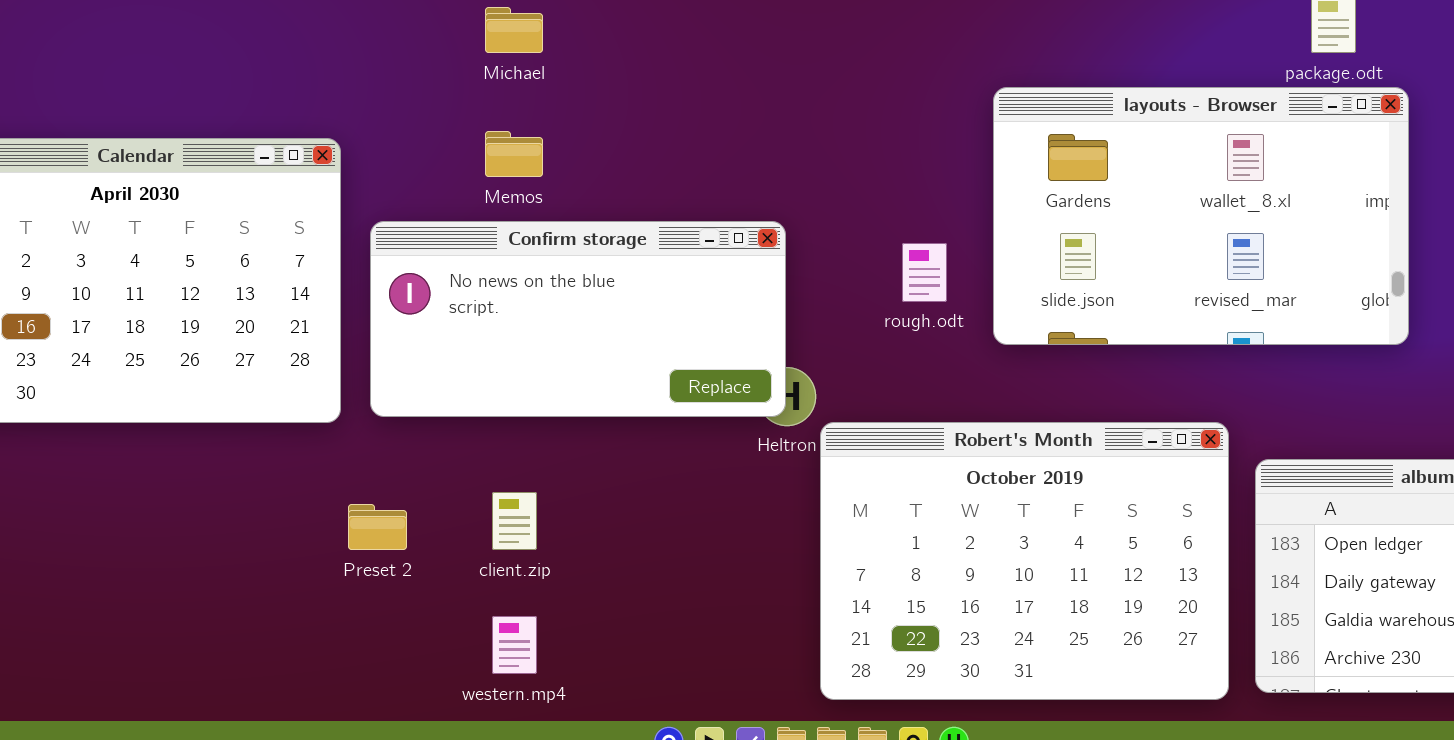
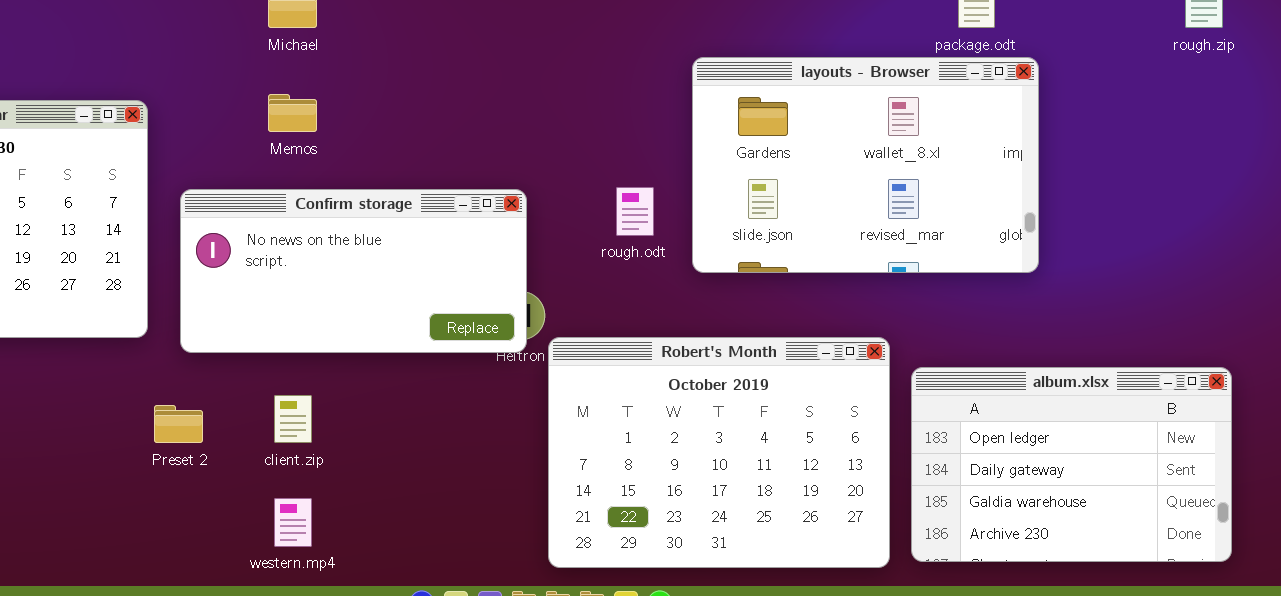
Confirm storage: [370,221,786,417] -> [180,189,527,353], moved

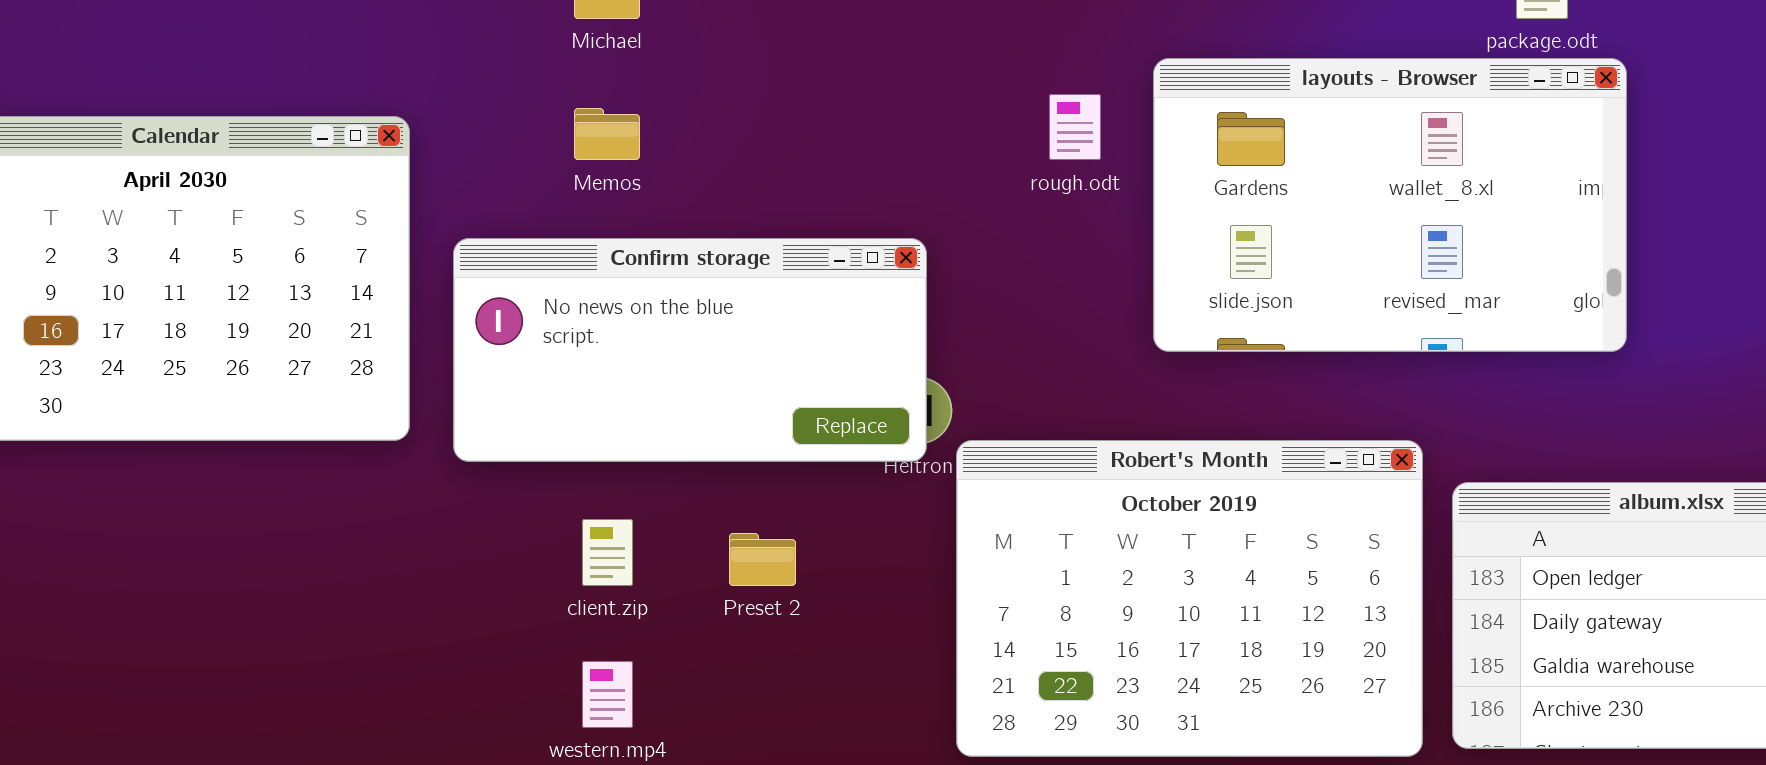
rough.odt: [616,187,654,236] -> [1049,94,1101,160], moved
Preset 2: [154,405,203,443] -> [729,533,796,586], moved

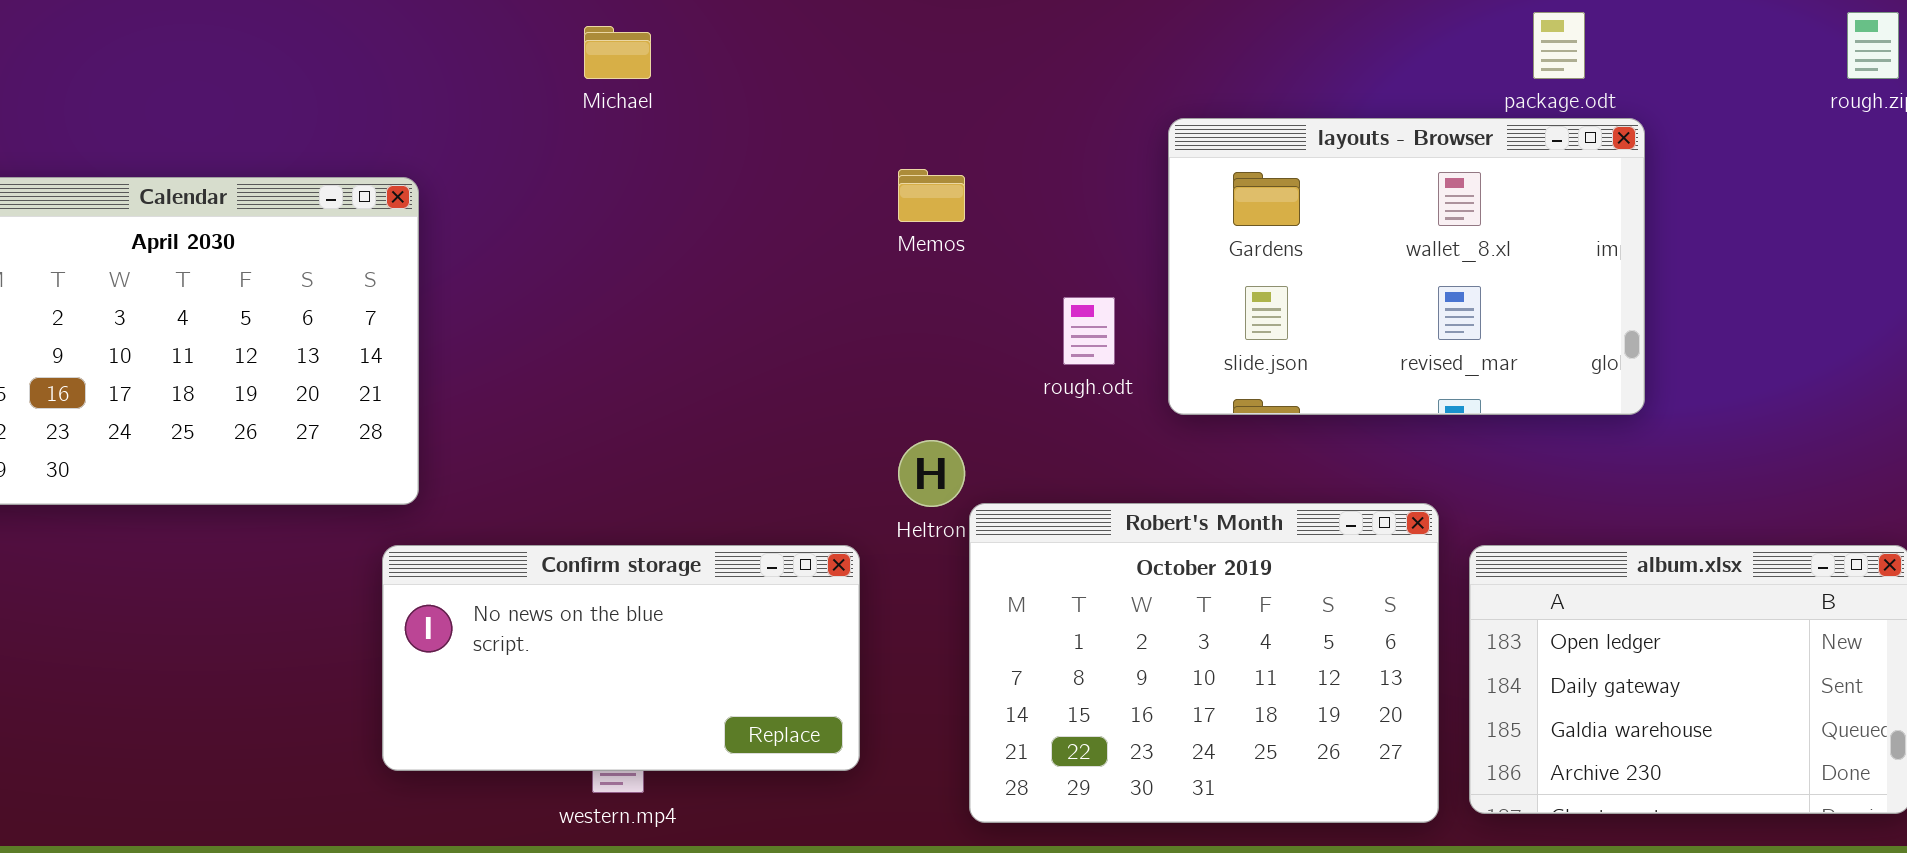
rough.odt: [1049,94,1101,160] -> [1063,297,1115,365], moved
Memos: [574,108,640,160] -> [898,169,965,222], moved
Confirm storage: [453,238,927,462] -> [382,545,860,771], moved

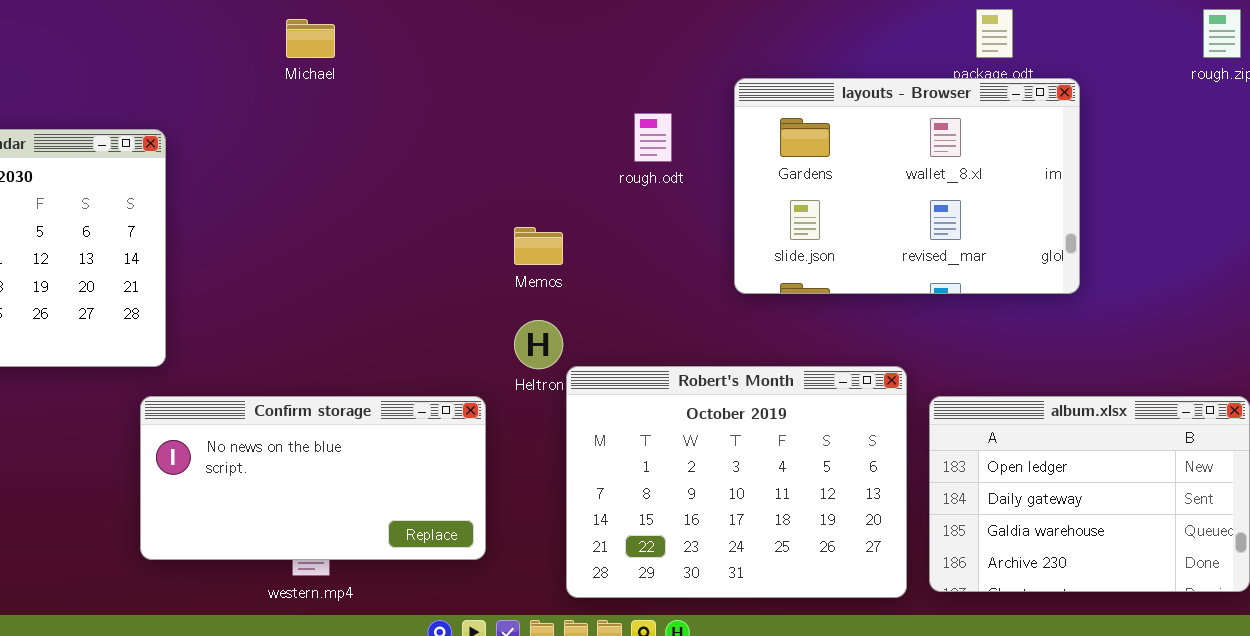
layouts - Browser: [1168,118,1645,415] -> [734,78,1080,294], moved
Memos: [898,169,965,222] -> [514,227,563,265], moved
rough.odt: [1063,297,1115,365] -> [634,113,672,162], moved

